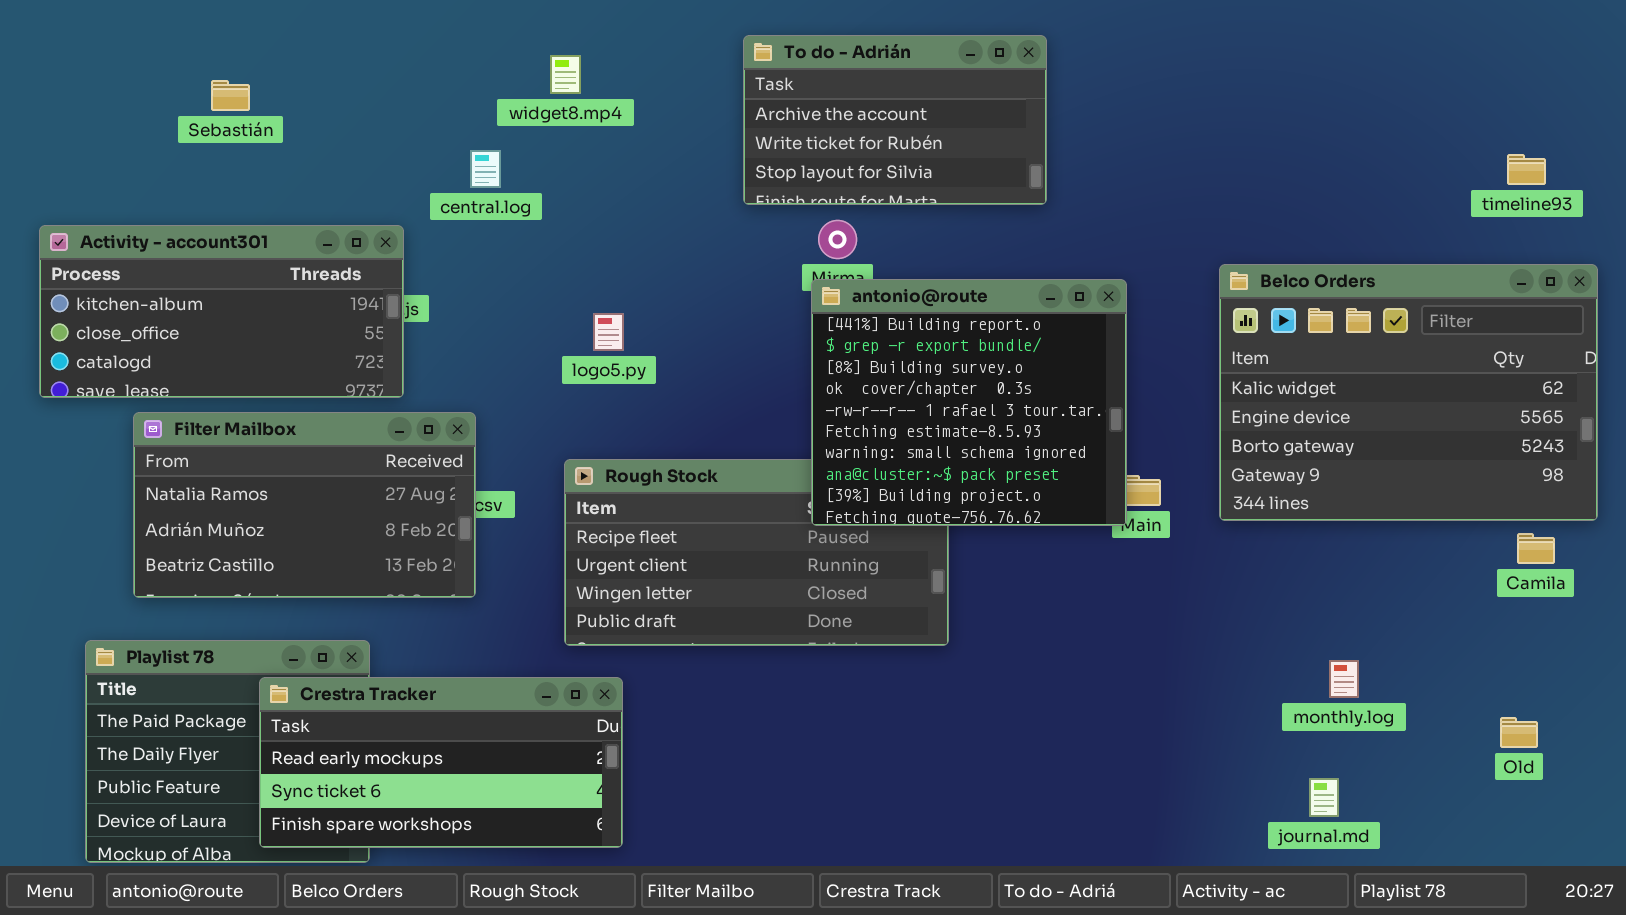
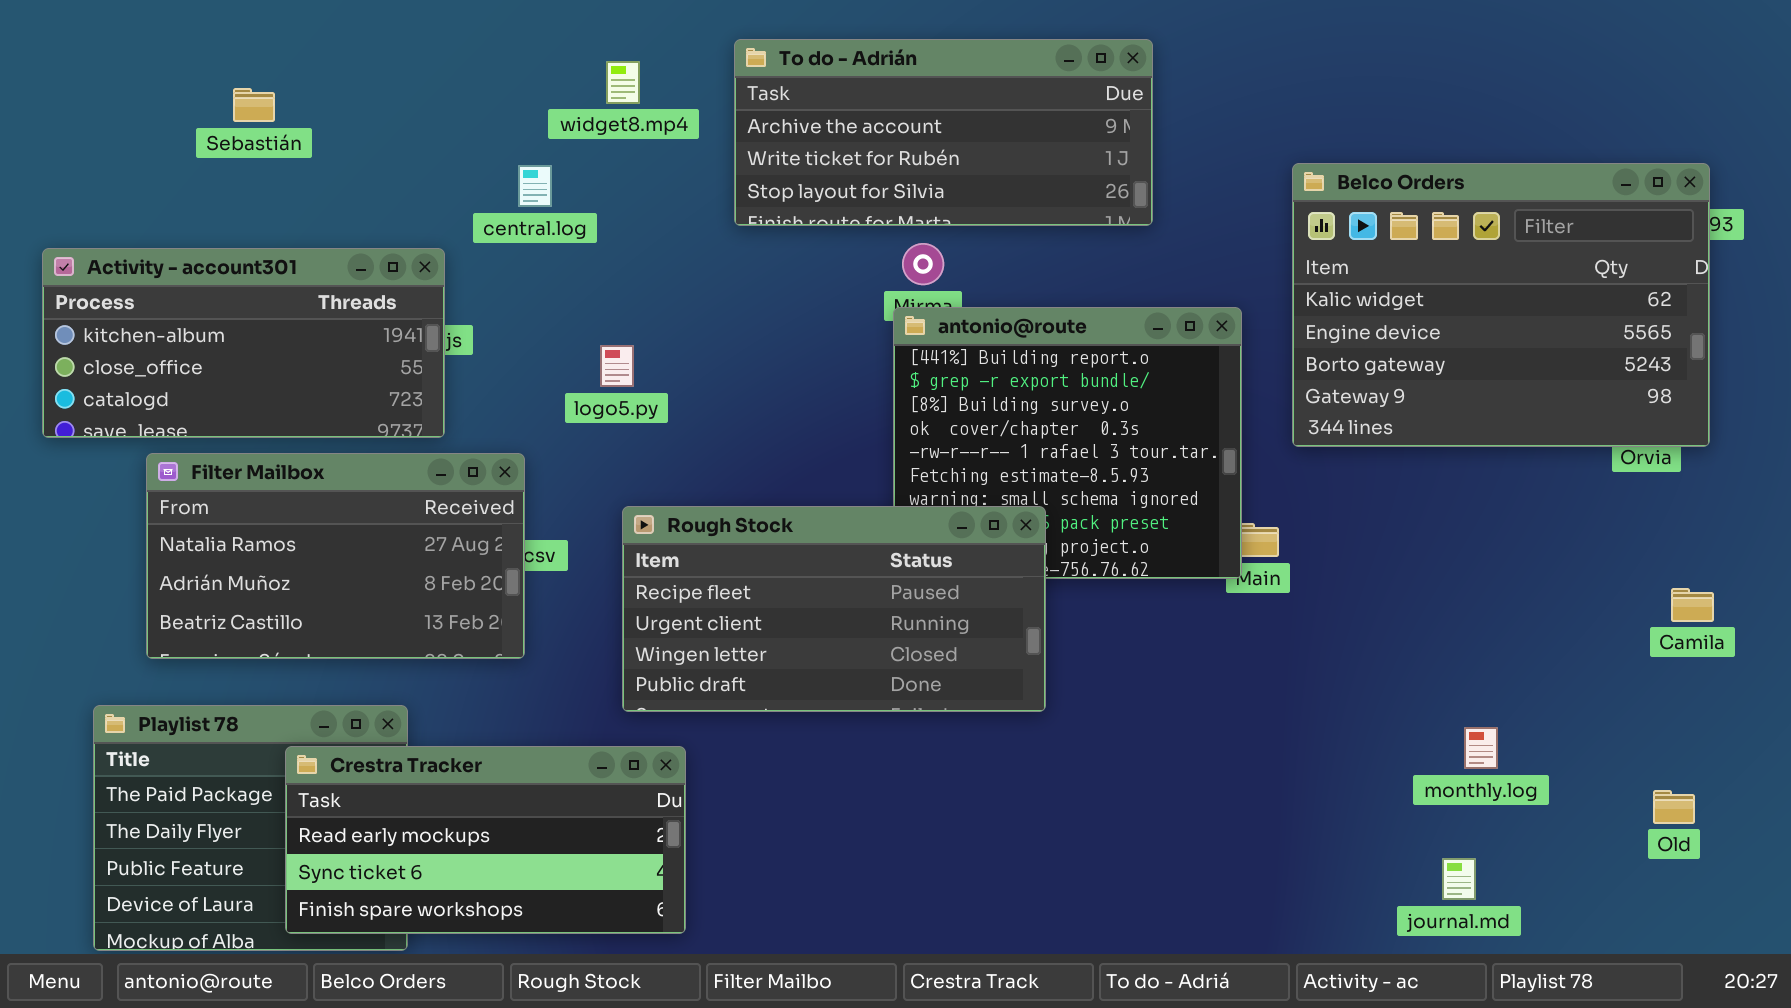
To do - Adrián: [743,35,1047,205] -> [734,39,1153,226], resized
Belco Orders: [1219,264,1598,521] -> [1292,163,1710,447], moved
logo5.py: [593,313,624,351] -> [600,345,634,387], moved
Rough Stock: [564,459,949,646] -> [622,506,1046,712], raised

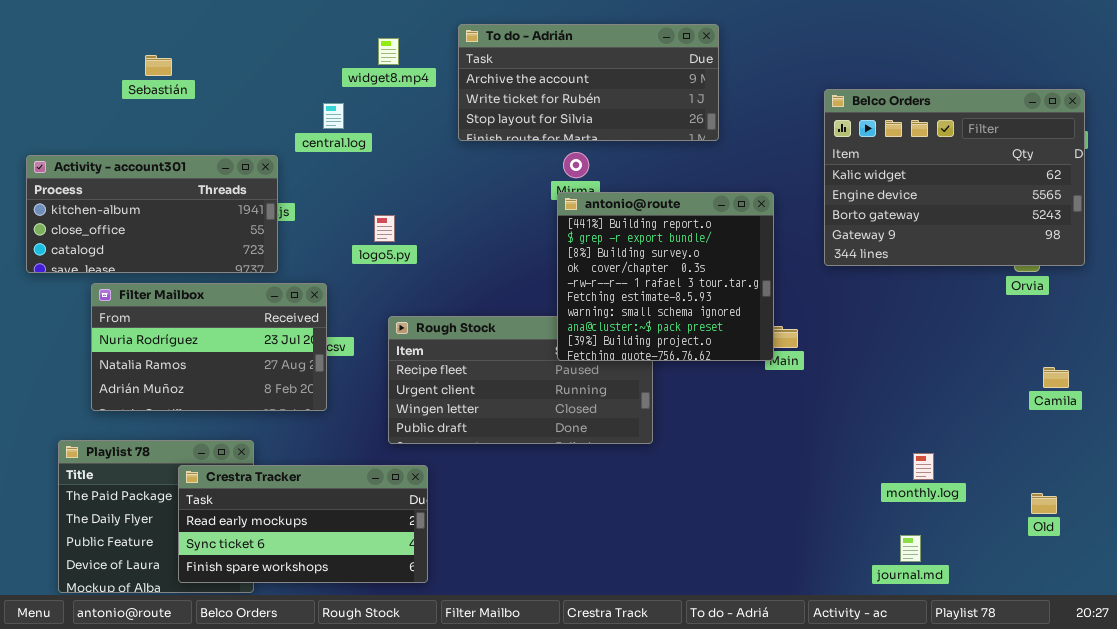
Belco Orders: [1292,163,1710,447] -> [824,89,1085,266], moved
antonio@route: [893,307,1242,579] -> [557,192,774,361], raised
Filter Mailbox: [146,453,525,659] -> [91,283,327,411], scrolled up 1 row

